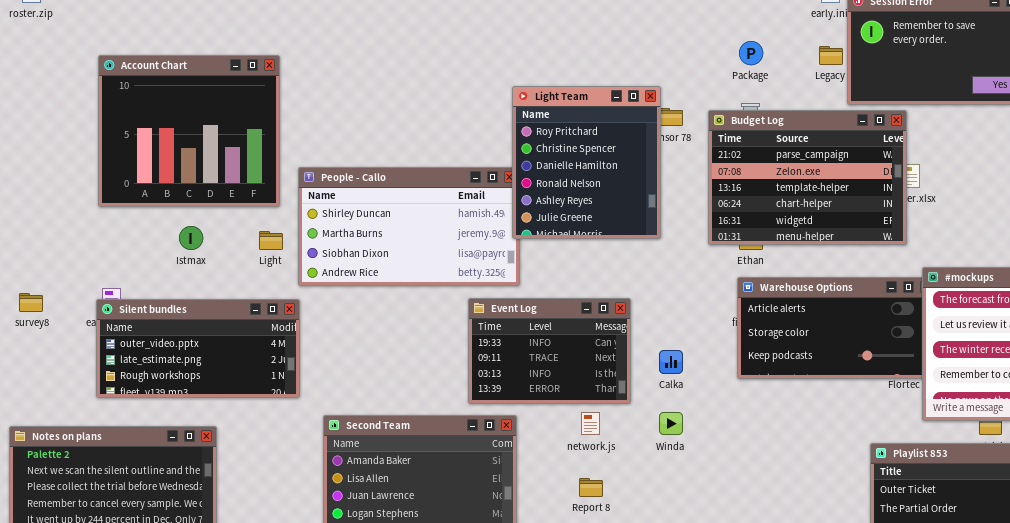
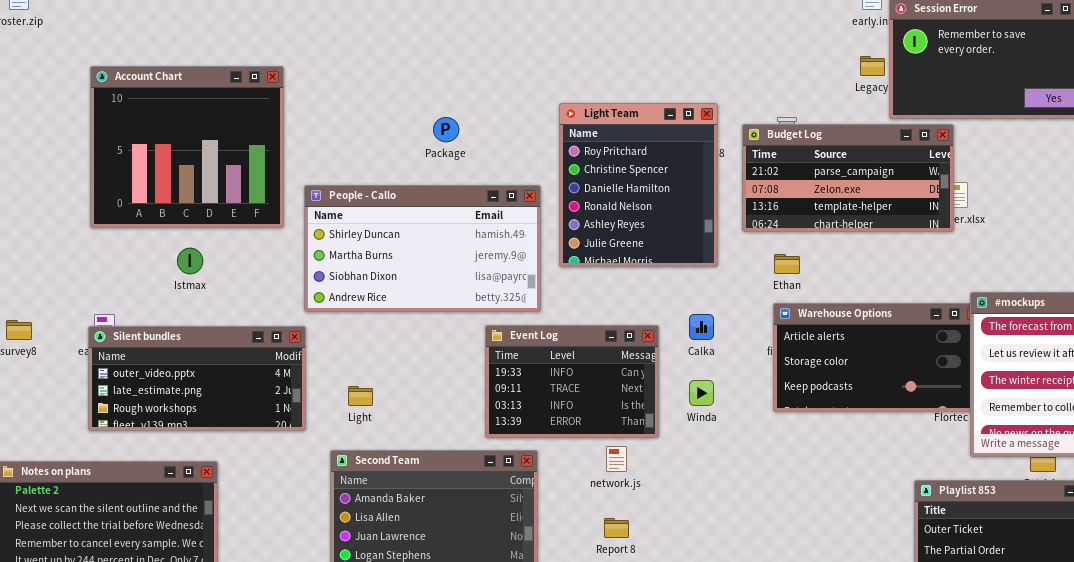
Package: [739,41,763,65] -> [433,117,459,142], moved
Light Team: [512,86,661,239] -> [559,103,718,267], moved
Budget Log: [708,110,907,245] -> [742,124,954,232], resized
Light: [259,231,283,250] -> [348,386,373,406], moved
Calka: [659,350,683,374] -> [689,314,714,340], moved
Winda: [659,412,683,435] -> [689,380,714,406], moved

